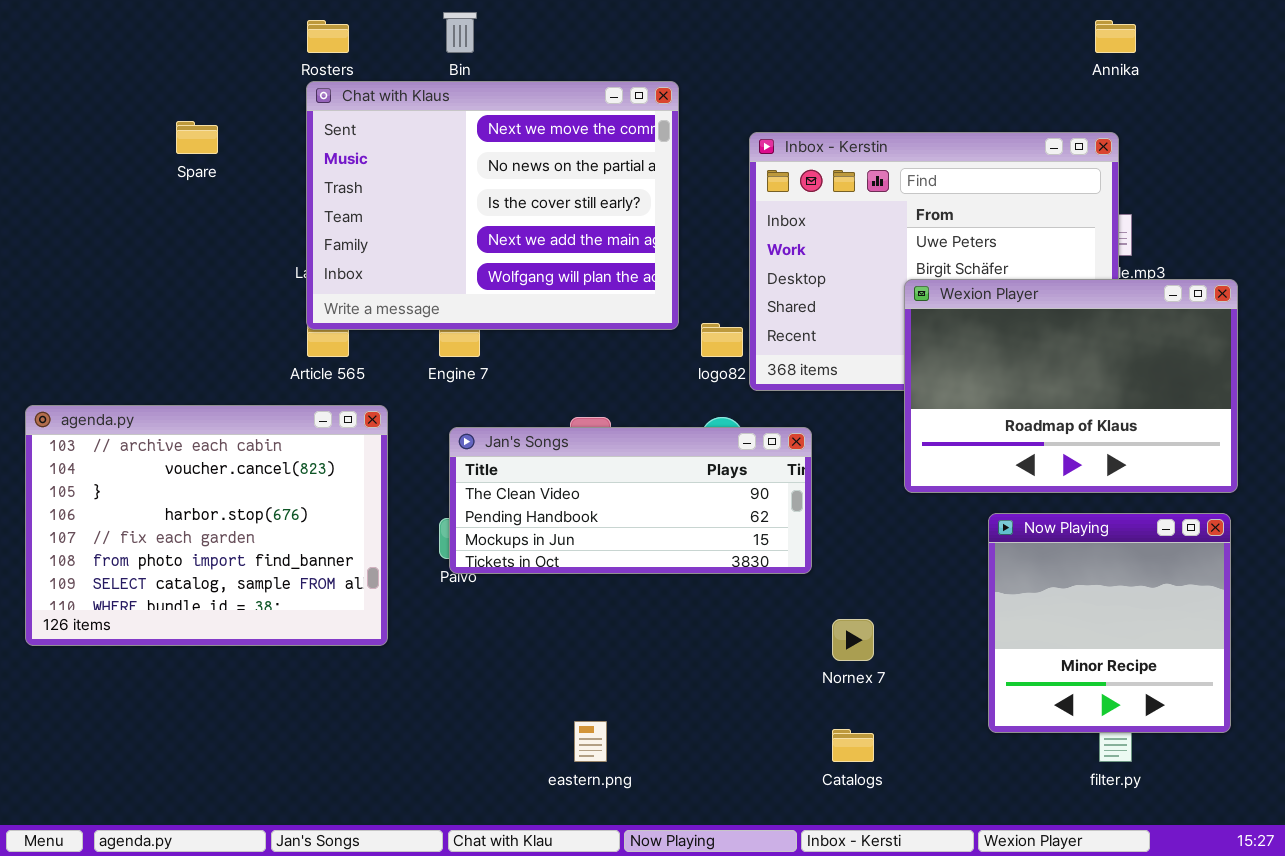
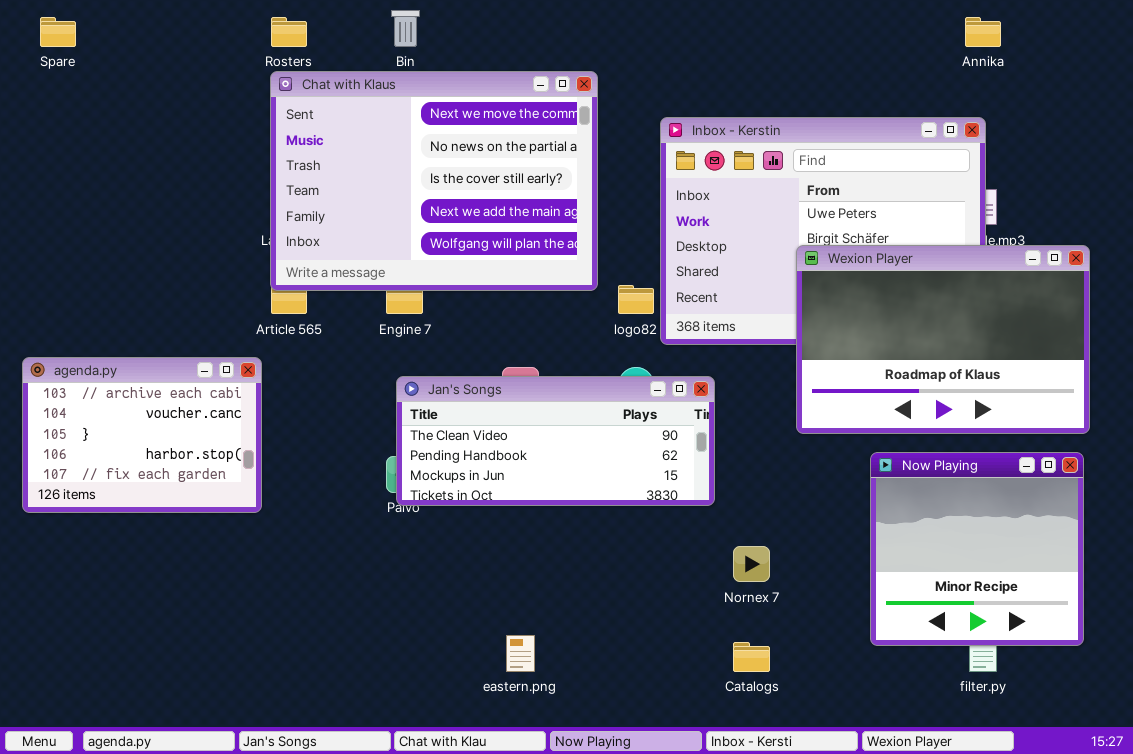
Spare: [176,121,218,154] -> [40,17,76,47], moved
agenda.py: [25,405,388,646] -> [22,357,262,513], resized

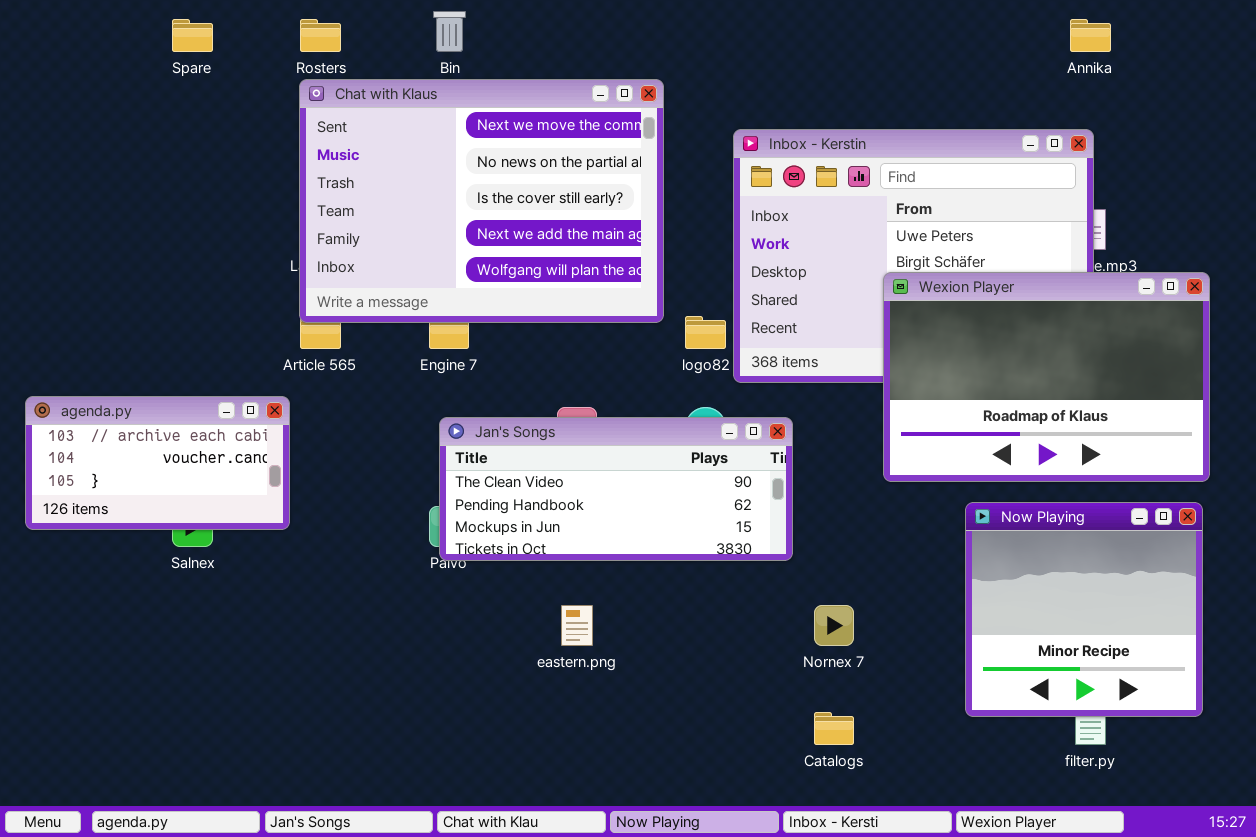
Spare: [40,17,76,47] -> [172,19,213,52], moved
agenda.py: [22,357,262,513] -> [25,396,290,530], resized
eastern.png: [506,635,535,672] -> [561,605,593,646], moved

